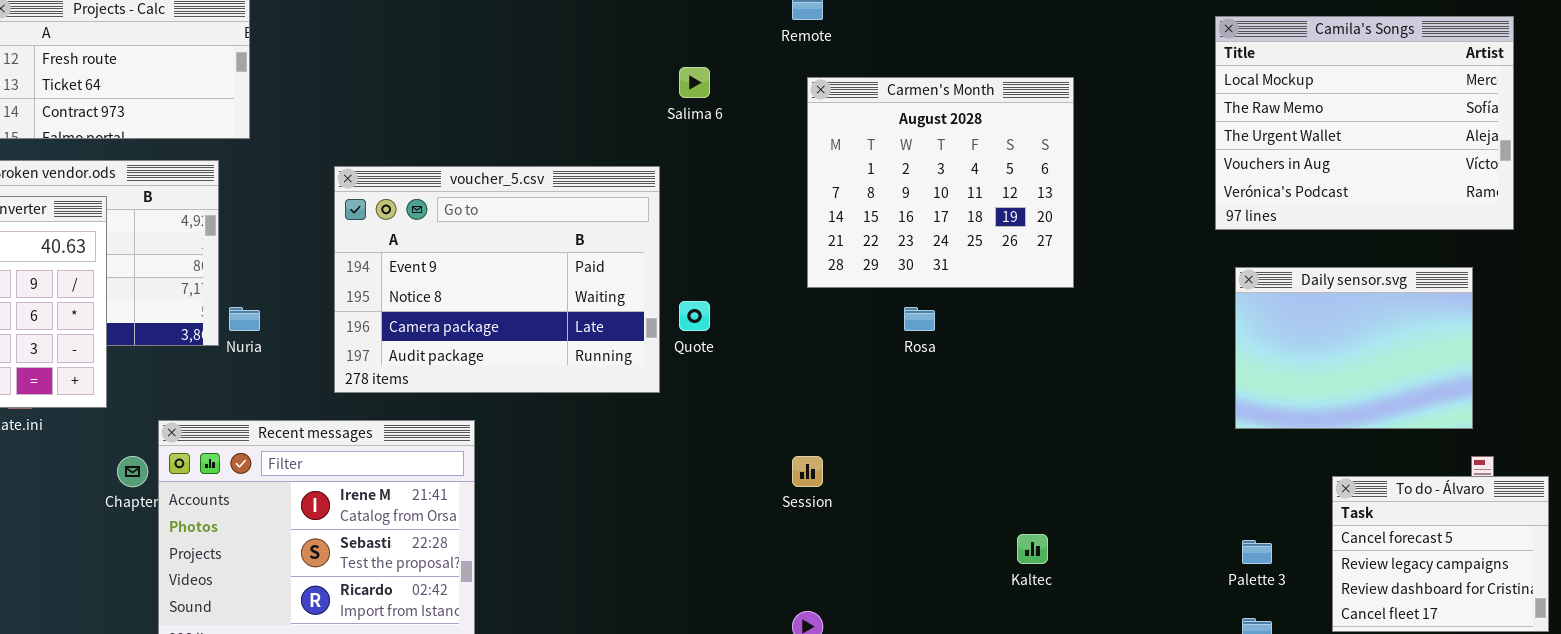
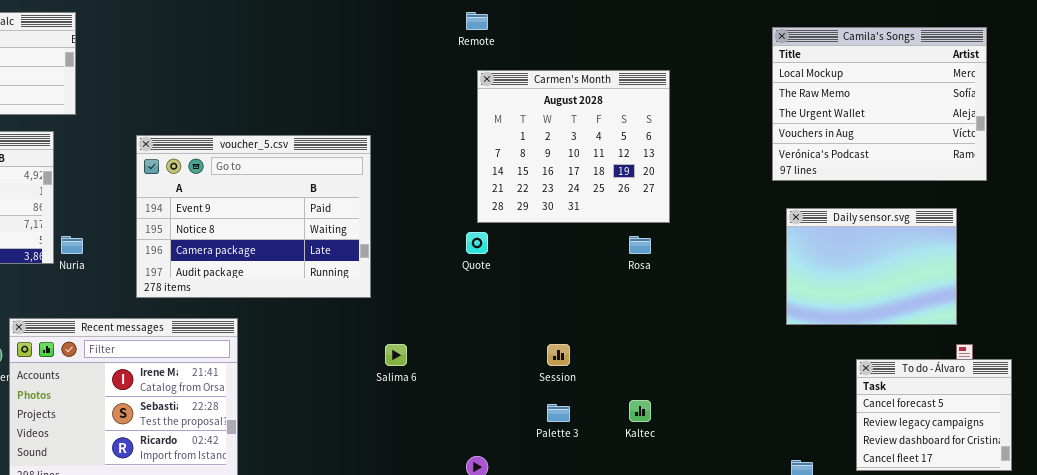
Salima 6: [679,67,710,98] -> [385,344,407,366], moved
Quote: [679,301,710,331] -> [466,232,488,254], moved
Rosa: [904,307,935,331] -> [629,236,651,254], moved
Session: [792,456,823,487] -> [547,344,570,366], moved
Palette 3: [1242,540,1272,564] -> [547,404,570,422], moved

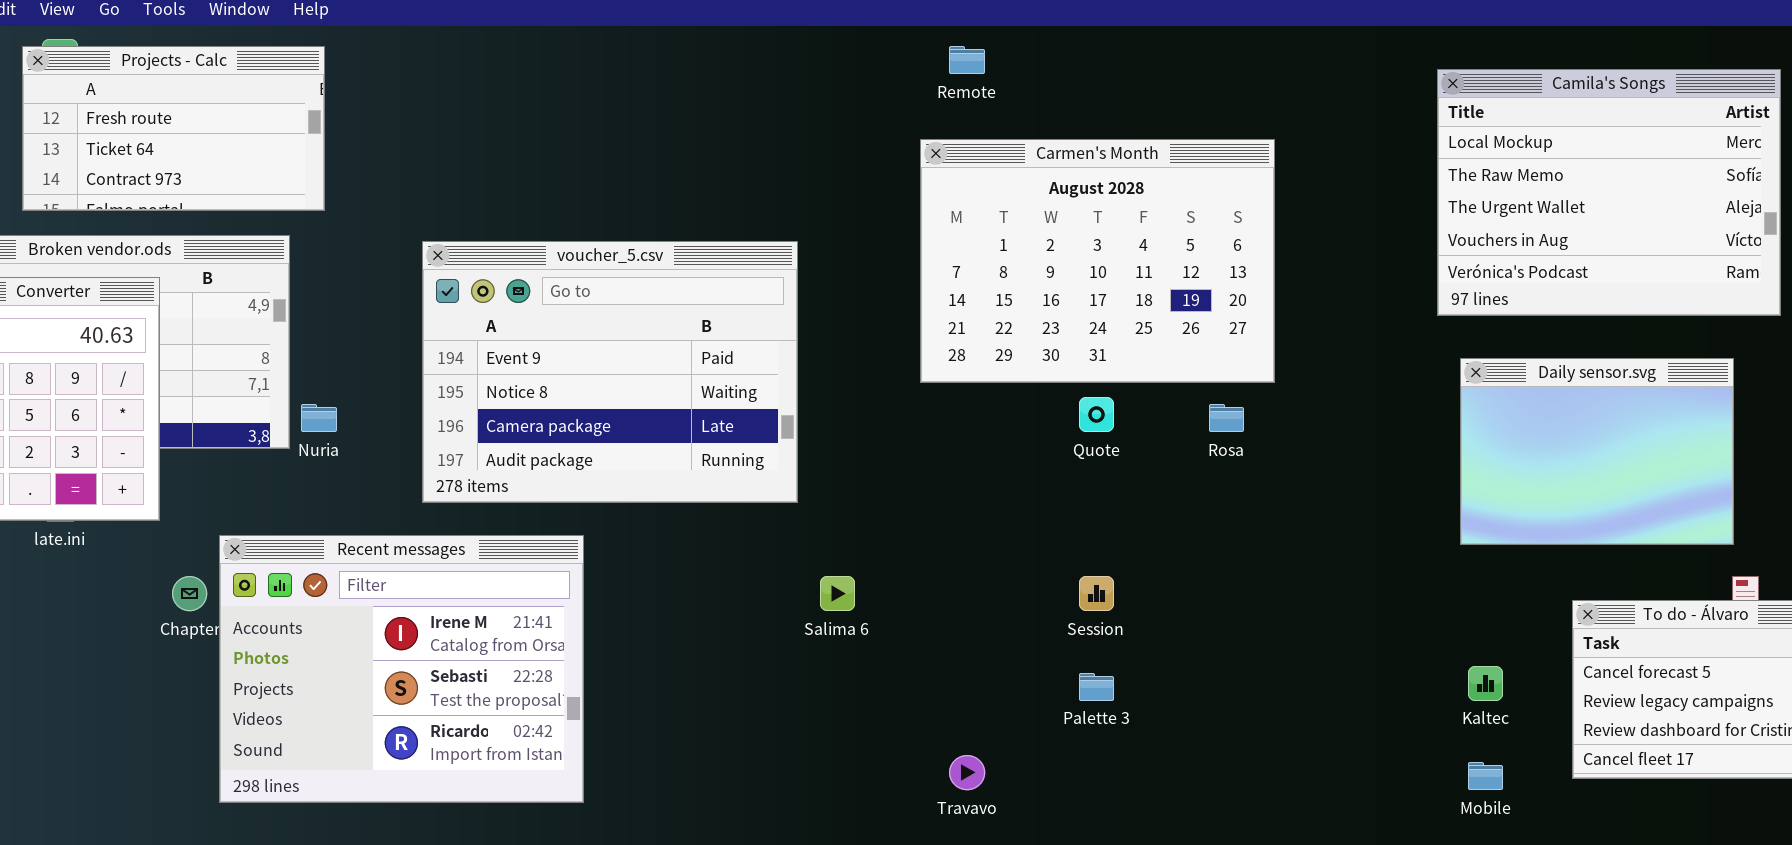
Carmen's Month: [477,70,670,223] -> [920,139,1275,383], resized
Quote: [466,232,488,254] -> [1079,397,1114,432], moved
Kaltec: [629,400,651,422] -> [1468,666,1503,701], moved

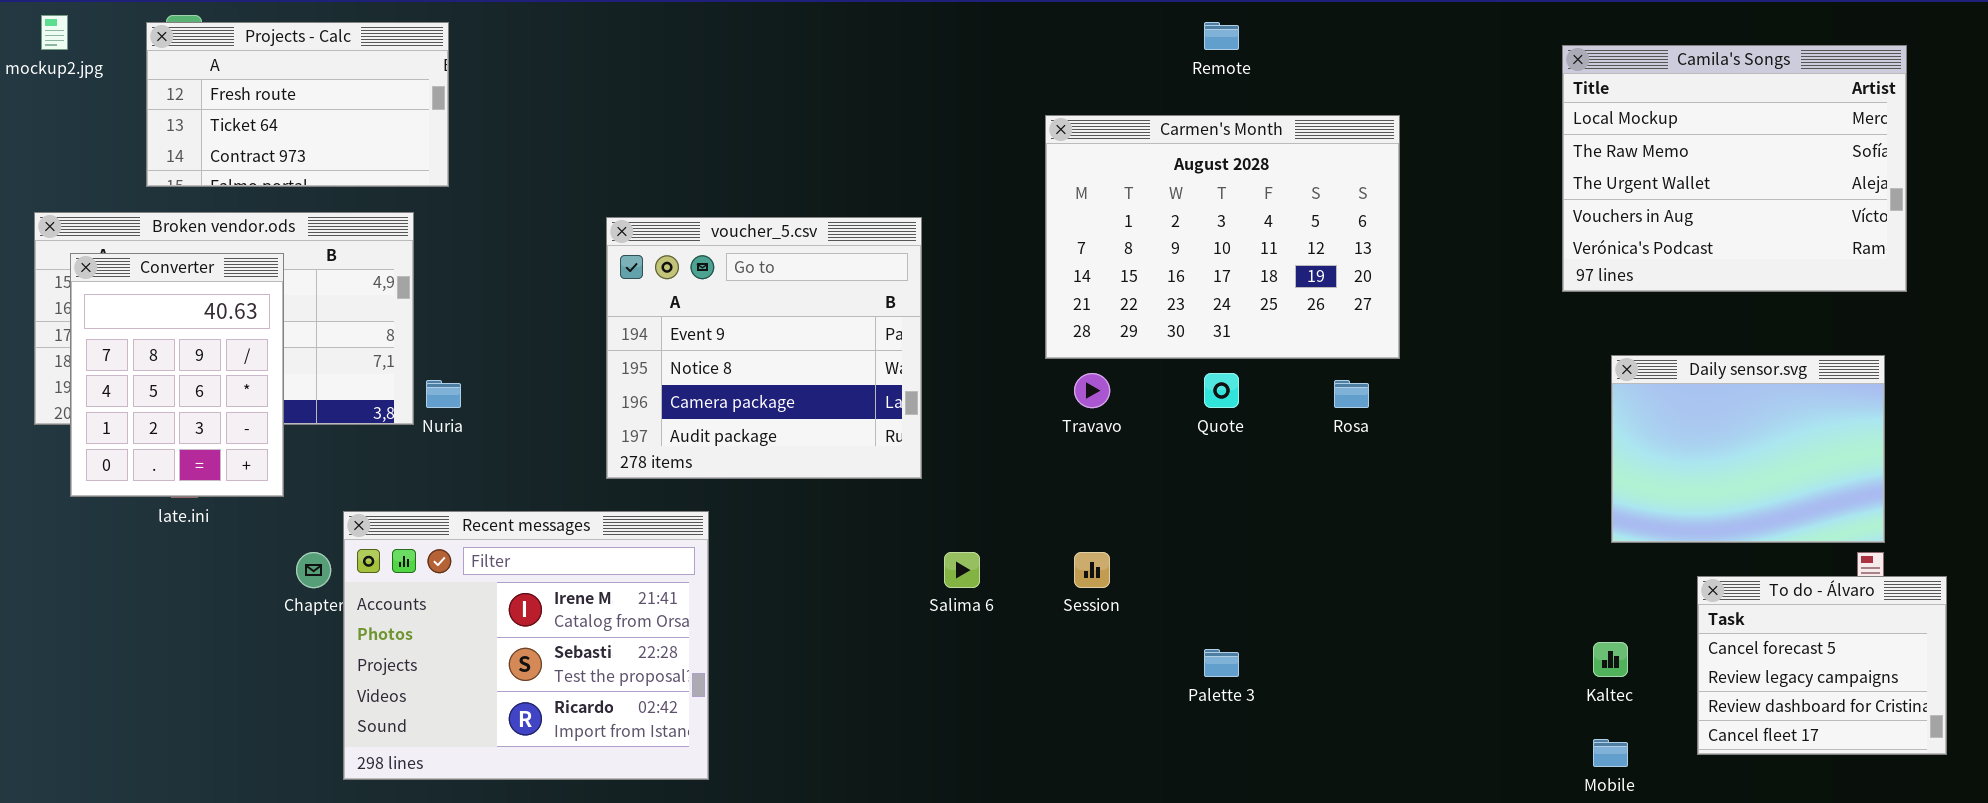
Remote: [949,46,985,74] -> [1204,22,1239,50], moved
voucher_5.csv: [422,241,798,503] -> [606,217,922,479], resized
Daily sensor.svg: [1460,358,1734,545] -> [1611,355,1885,543], moved
Session: [1079,576,1114,611] -> [1074,552,1110,588], moved
Travavo: [949,755,985,790] -> [1074,373,1110,408], moved

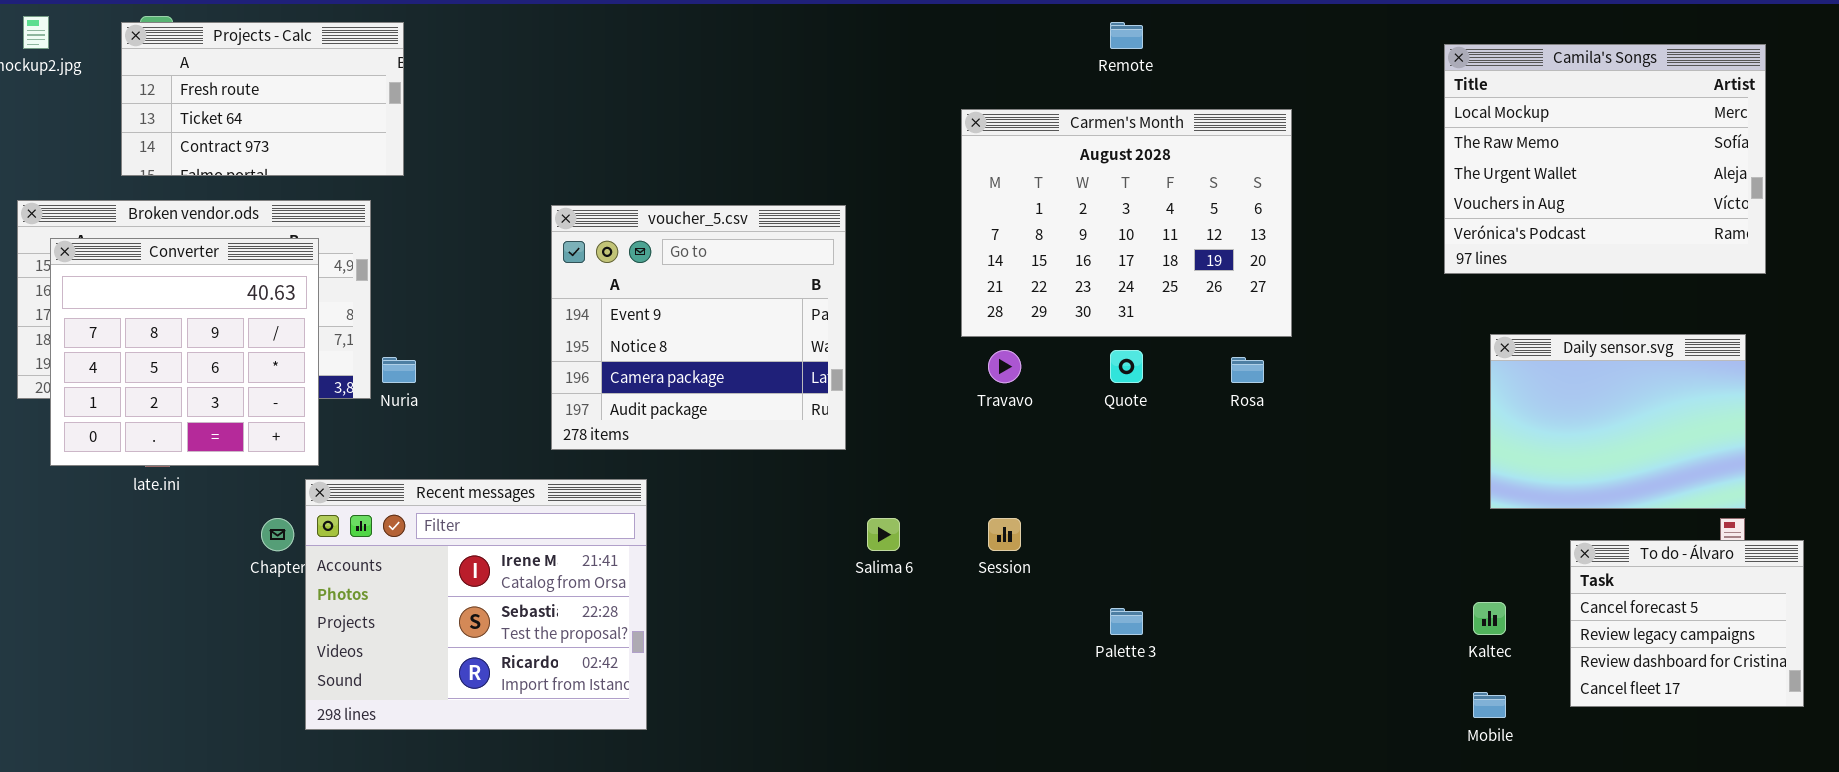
Converter: [70,253,284,497] -> [50,238,319,466], resized

